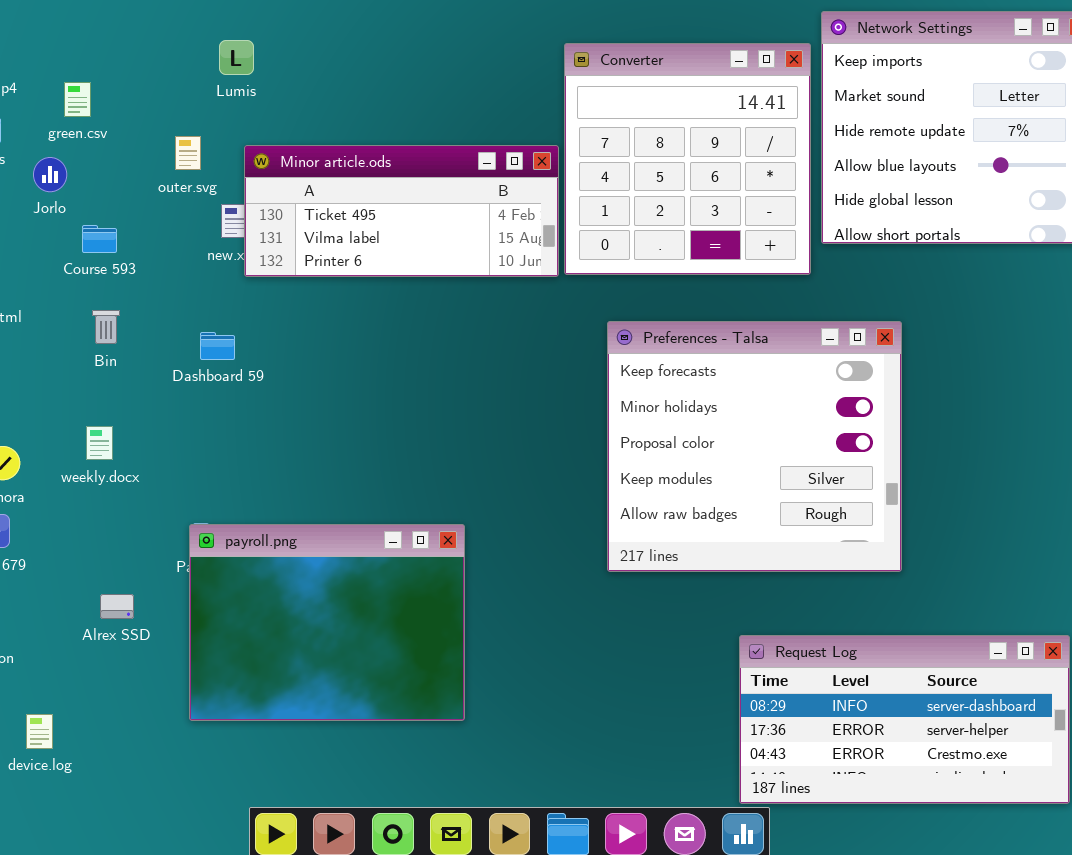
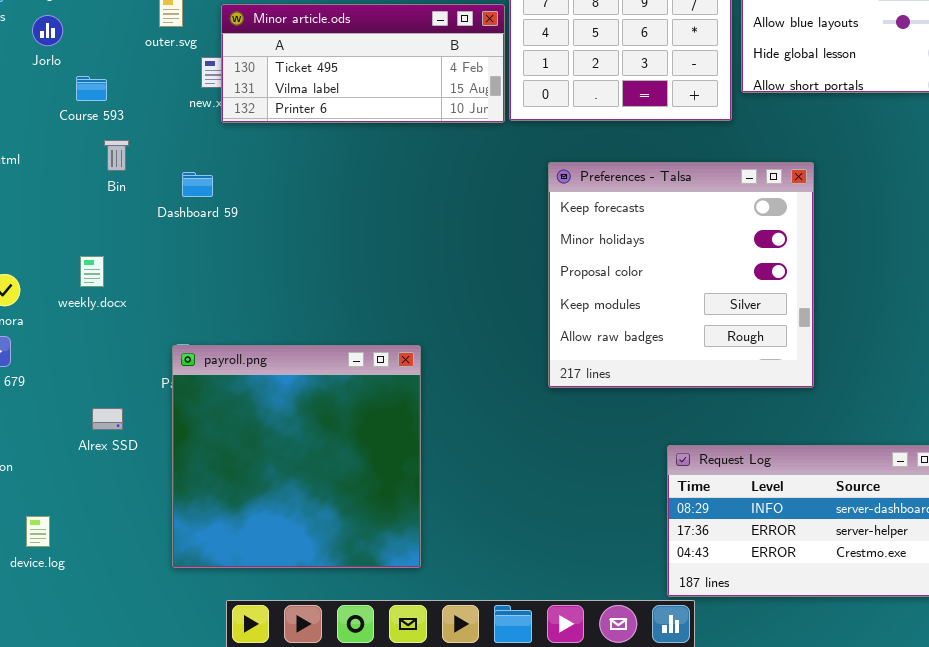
Bin: [92,310,120,344] -> [104,140,129,171], moved
payroll.png: [189,524,465,721] -> [172,345,421,568], resized

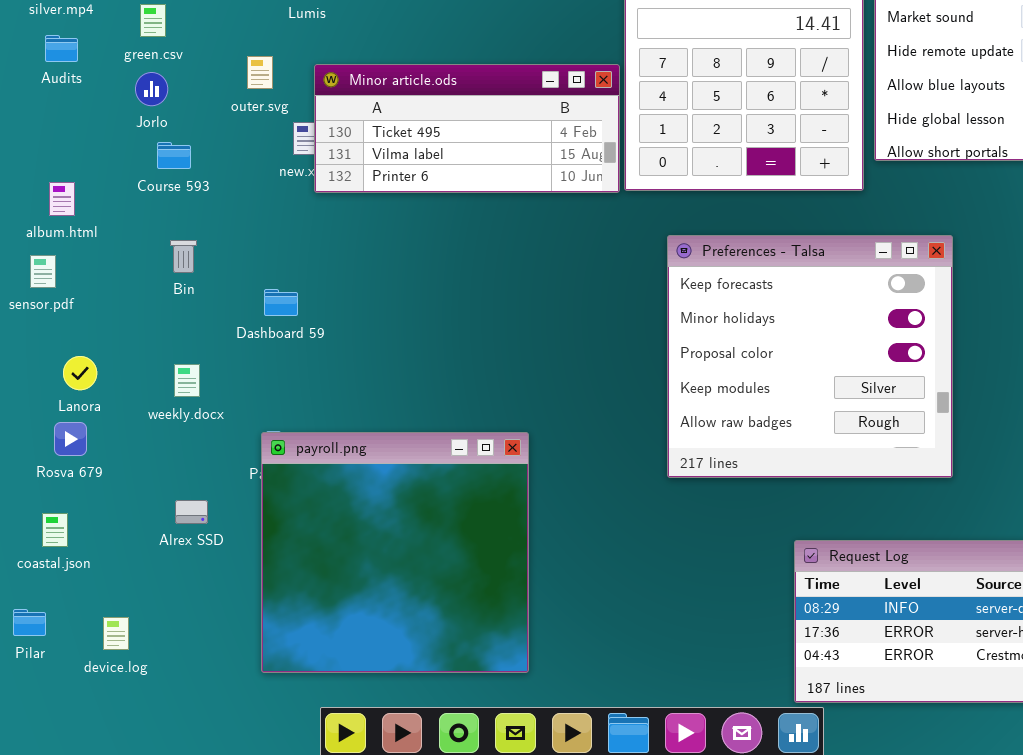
Jorlo: [32,15,63,46] -> [135,72,168,106], moved
Bin: [104,140,129,171] -> [170,240,197,273], moved
Dashboard 59: [182,172,213,197] -> [264,289,298,316], moved
weekly.docx: [80,256,104,287] -> [174,364,200,397], moved

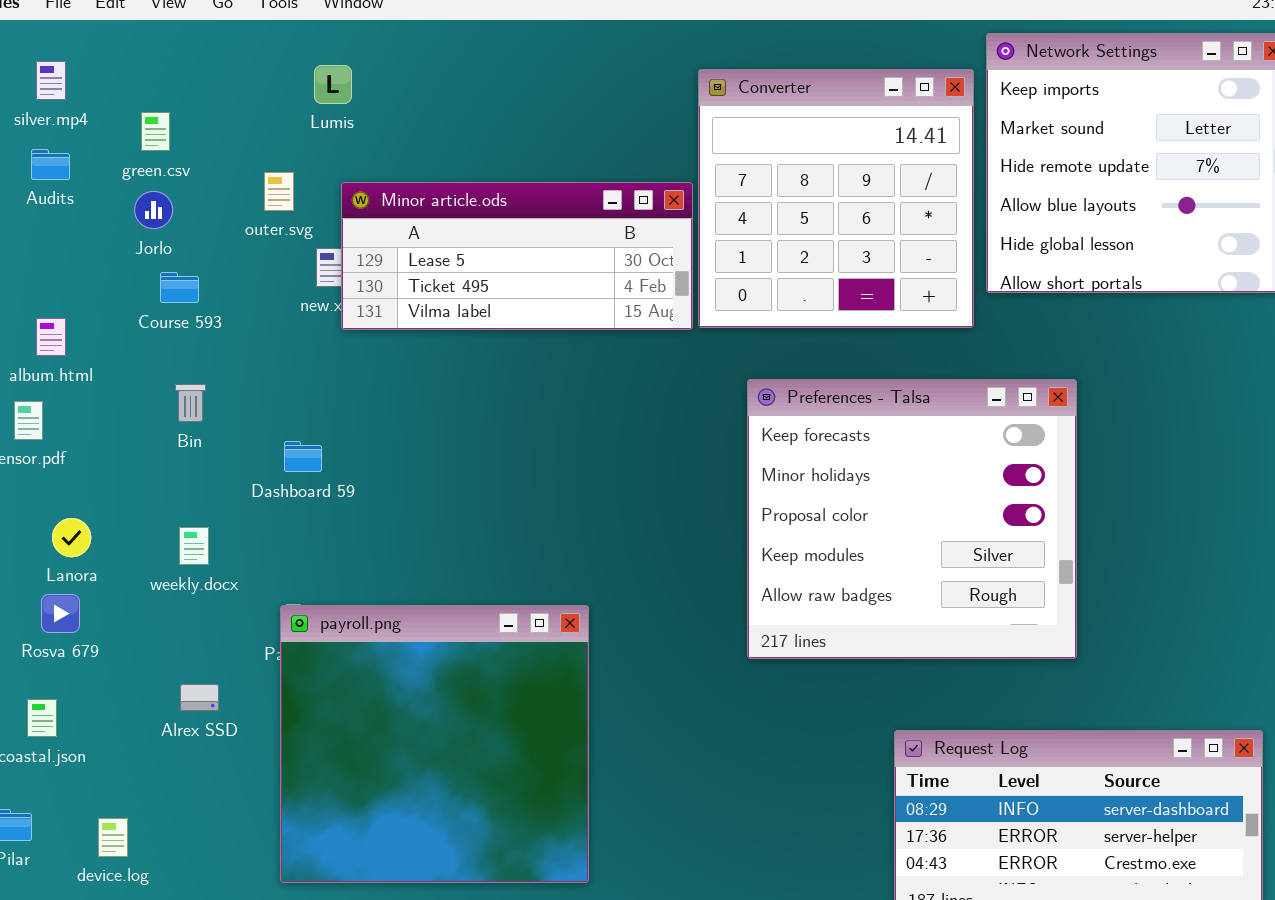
Minor article.ods: [314,64,620,193] -> [341,182,693,330], scrolled up 1 row

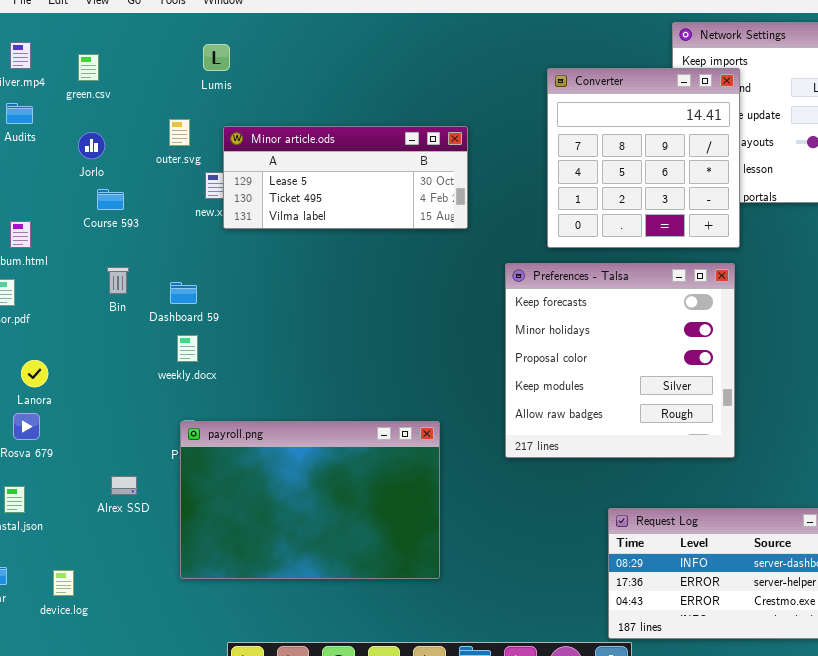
Converter: [698,69,974,328] -> [547,68,740,248], moved
green.csv: [141,112,170,151] -> [78,54,99,81], moved
Dashboard 59: [284,441,322,472] -> [170,282,197,304], moved
weekly.docx: [179,527,209,565] -> [177,335,198,362], moved
payroll.png: [280,605,589,883] -> [180,421,440,579], resized

